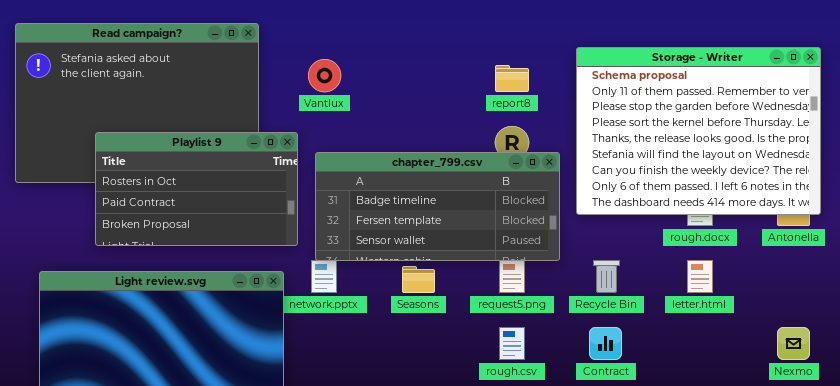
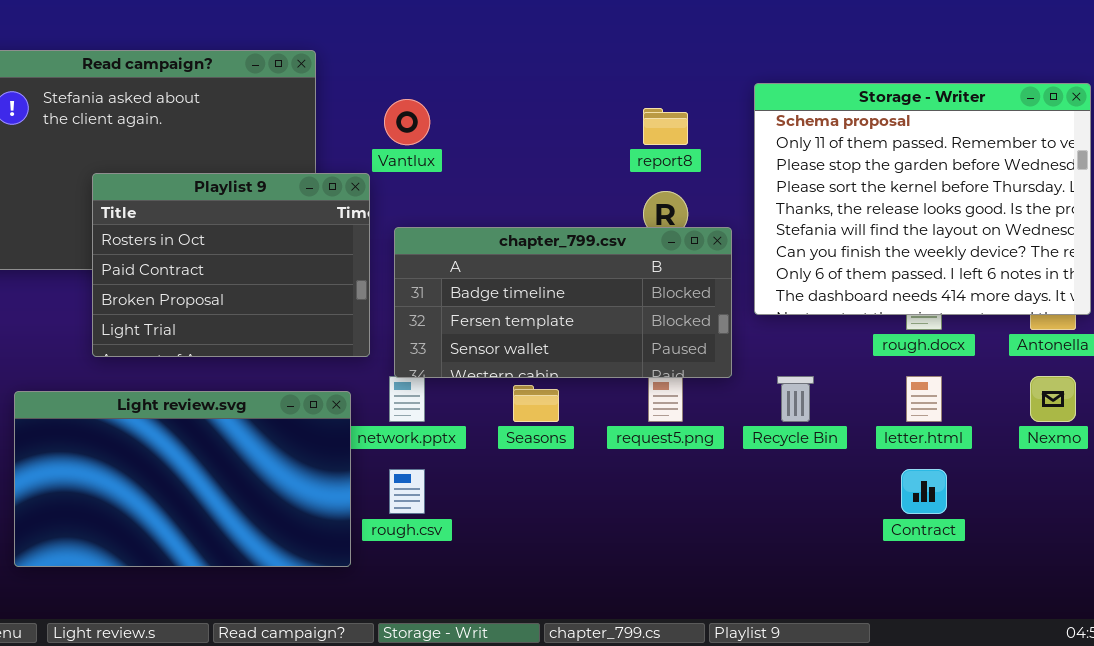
Playlist 9: [95,132,298,246] -> [92,173,370,357], resized
rough.csv: [499,327,525,360] -> [389,469,425,514], moved
Contract: [589,327,622,360] -> [901,469,947,514], moved
Nexmo: [777,327,810,360] -> [1030,376,1076,422], moved

